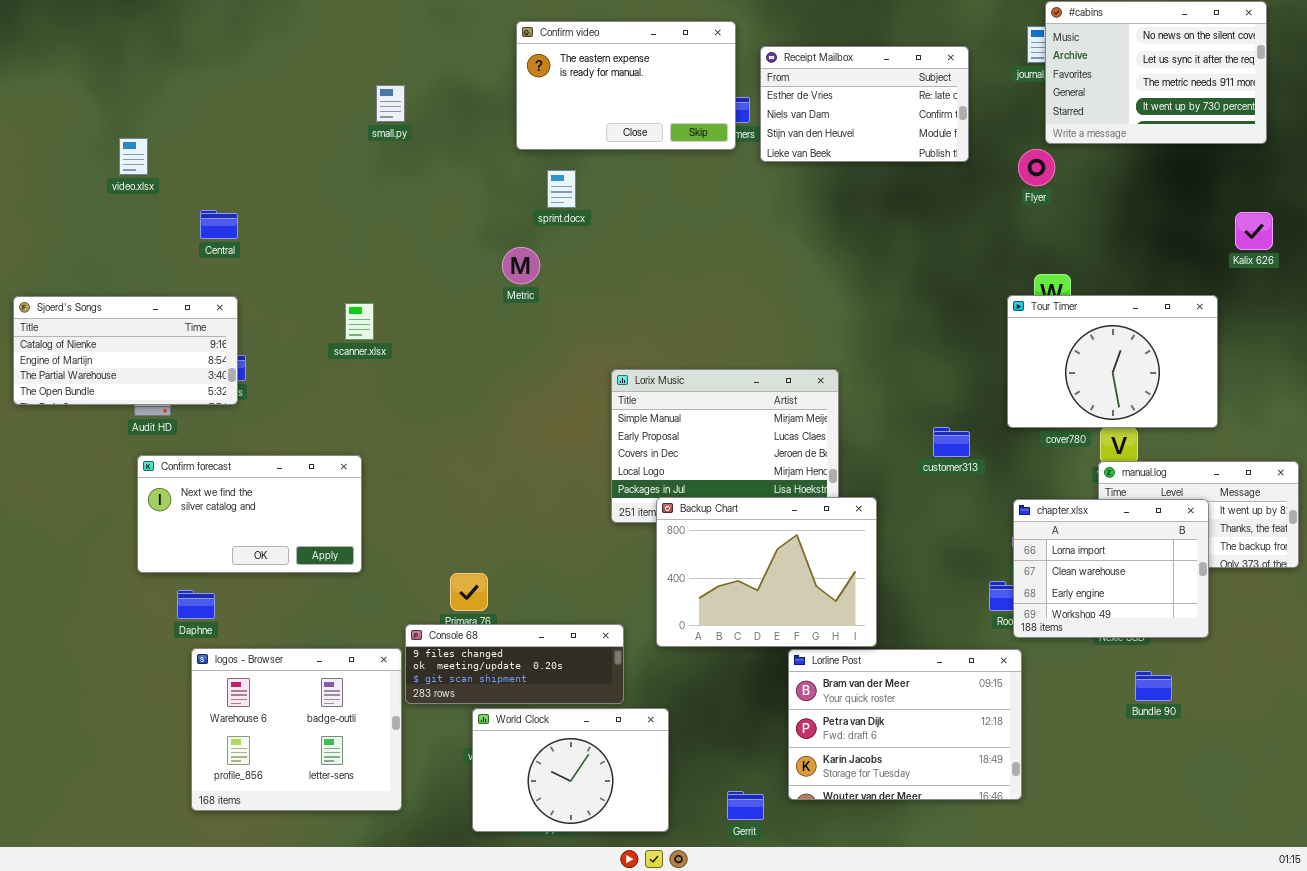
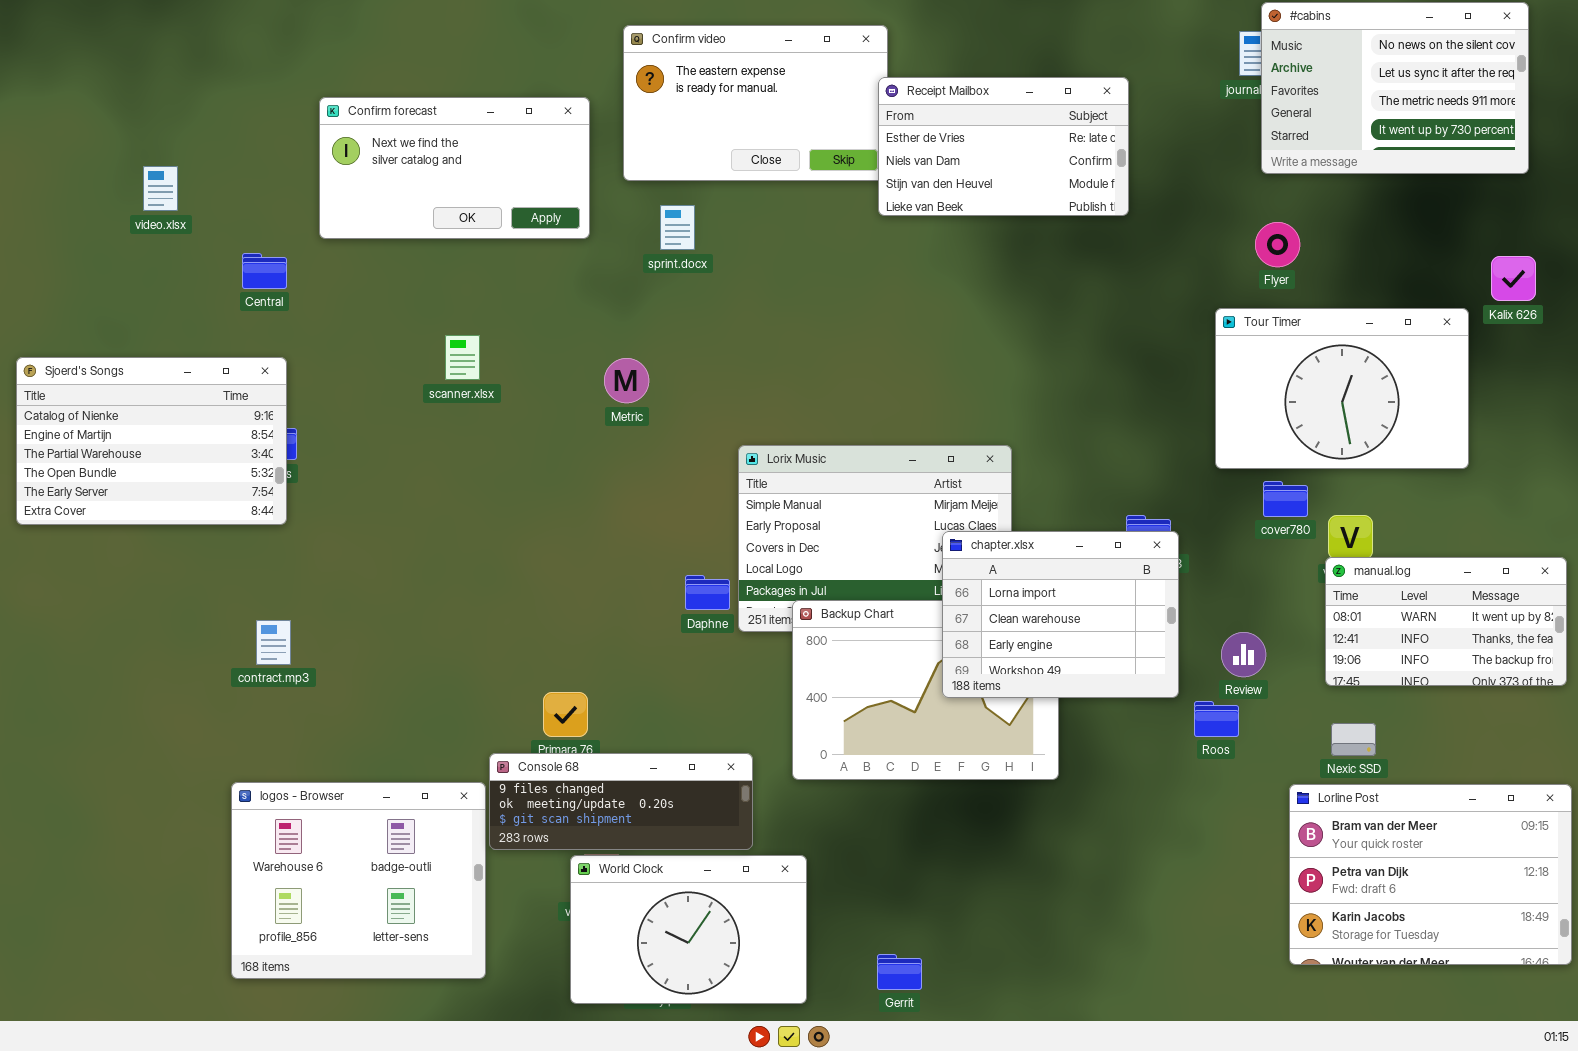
Receipt Mailbox: [760,46,969,162] -> [878,77,1129,216], moved
Flyer: [1018,149,1055,186] -> [1255,222,1300,267], moved
Metric: [502,247,540,284] -> [604,358,649,403], moved
Tour Timer: [1007,295,1218,428] -> [1215,308,1469,469], moved
Sjoerd's Songs: [13,296,238,405] -> [16,357,287,525], resized
scanner.xlsx: [345,303,374,340] -> [445,335,480,380], moved
Confirm forecast: [137,455,362,573] -> [319,97,590,239], moved
chapter.xlsx: [1013,499,1209,638] -> [942,531,1179,698], moved
Daphne: [177,590,215,619] -> [685,575,730,610], moved
Lorline Post: [788,649,1022,800] -> [1289,784,1572,965], moved

